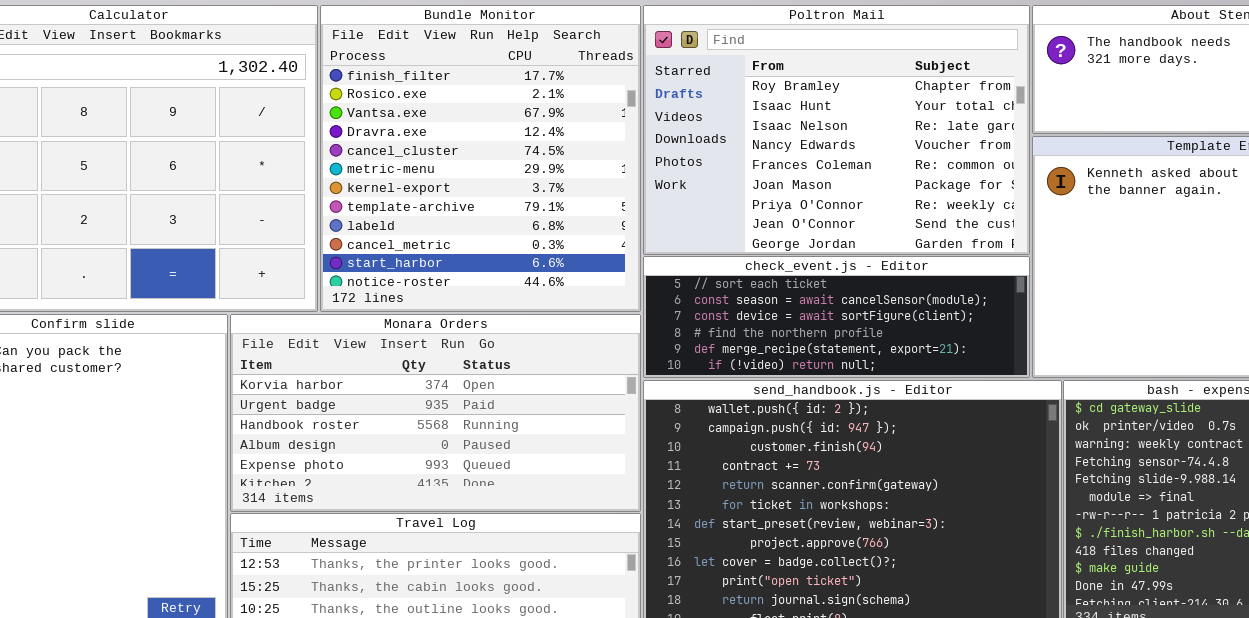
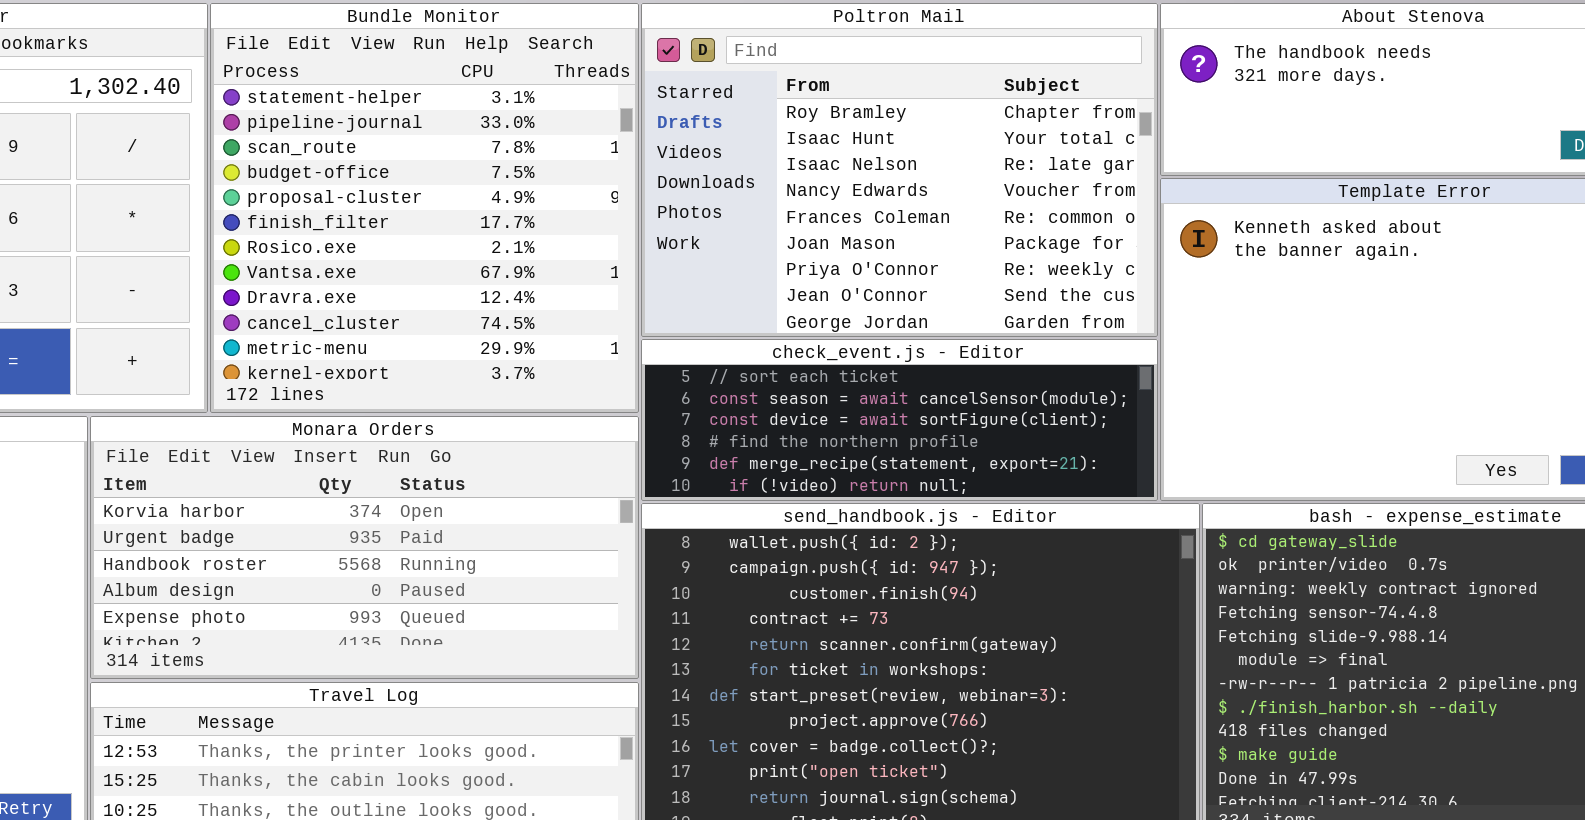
Bundle Monitor: [320,5,641,312] -> [210,3,639,413], scrolled up 5 rows

